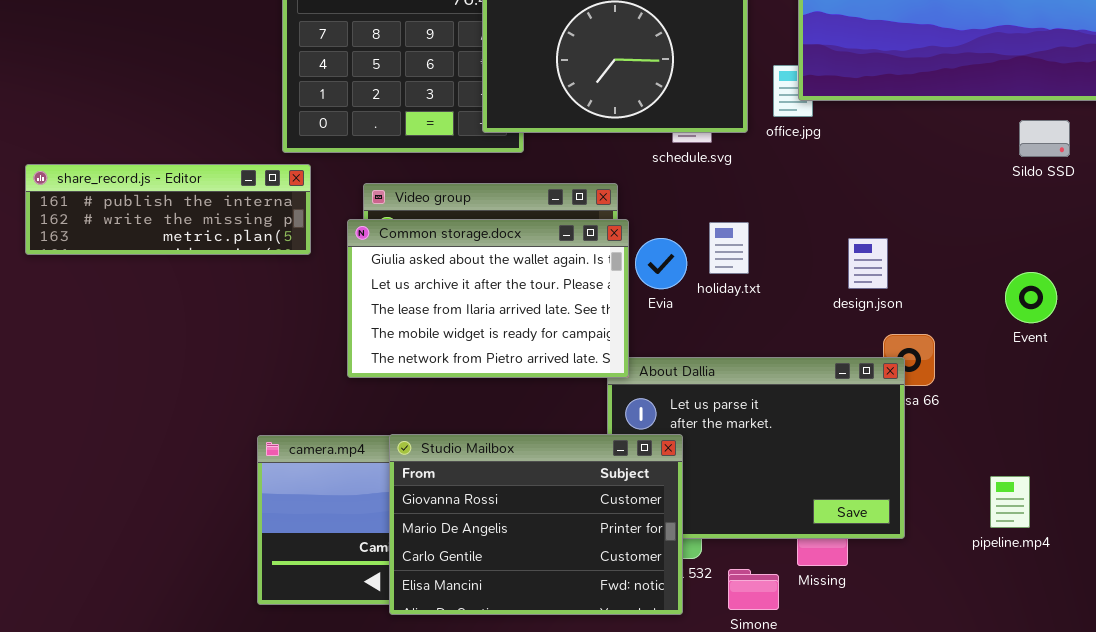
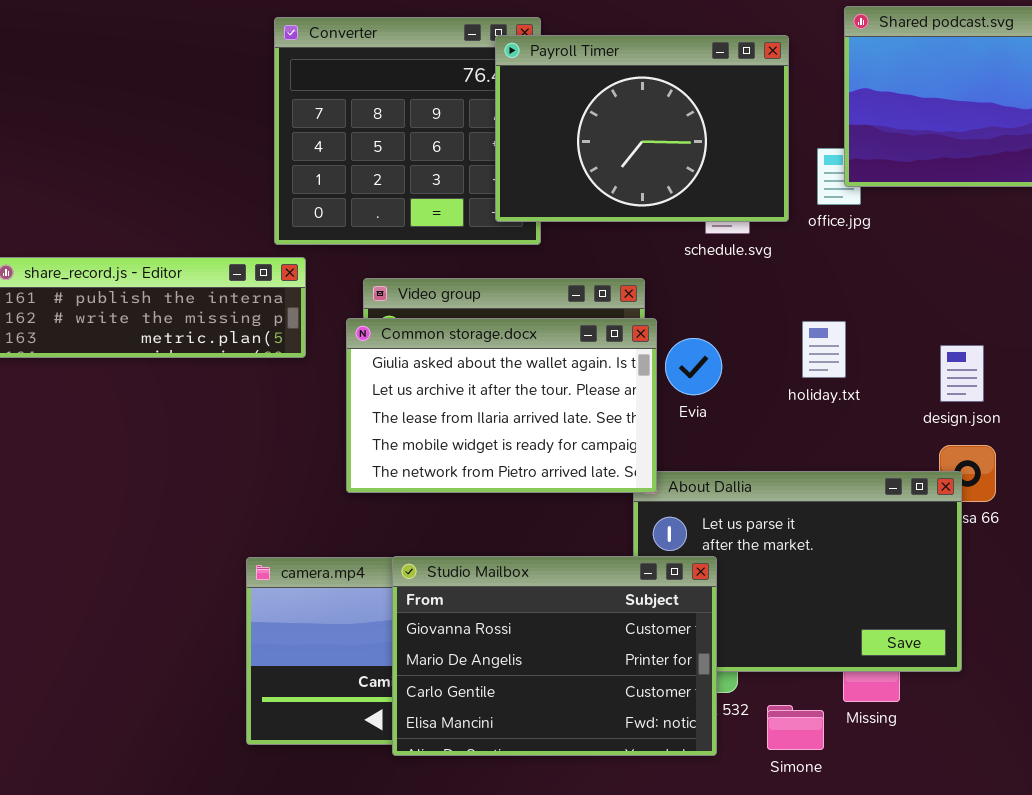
holiday.txt: [709,222,749,274] -> [802,321,846,378], moved
design.json: [848,238,888,289] -> [940,345,984,402], moved

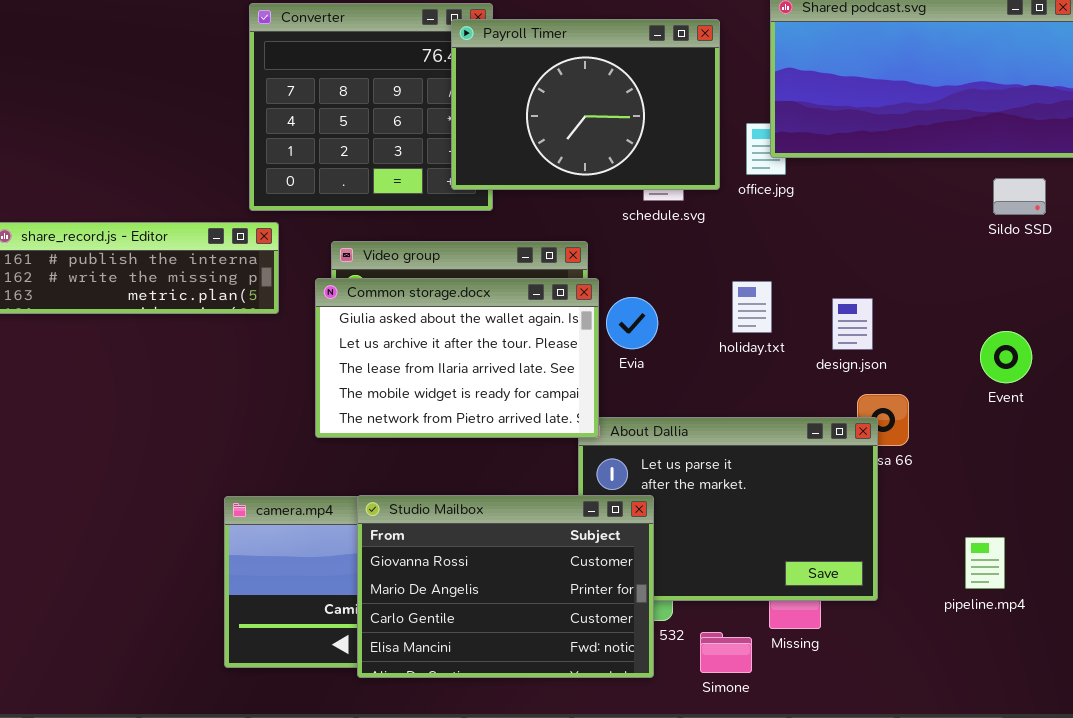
design.json: [940,345,984,402] -> [832,298,873,350], moved

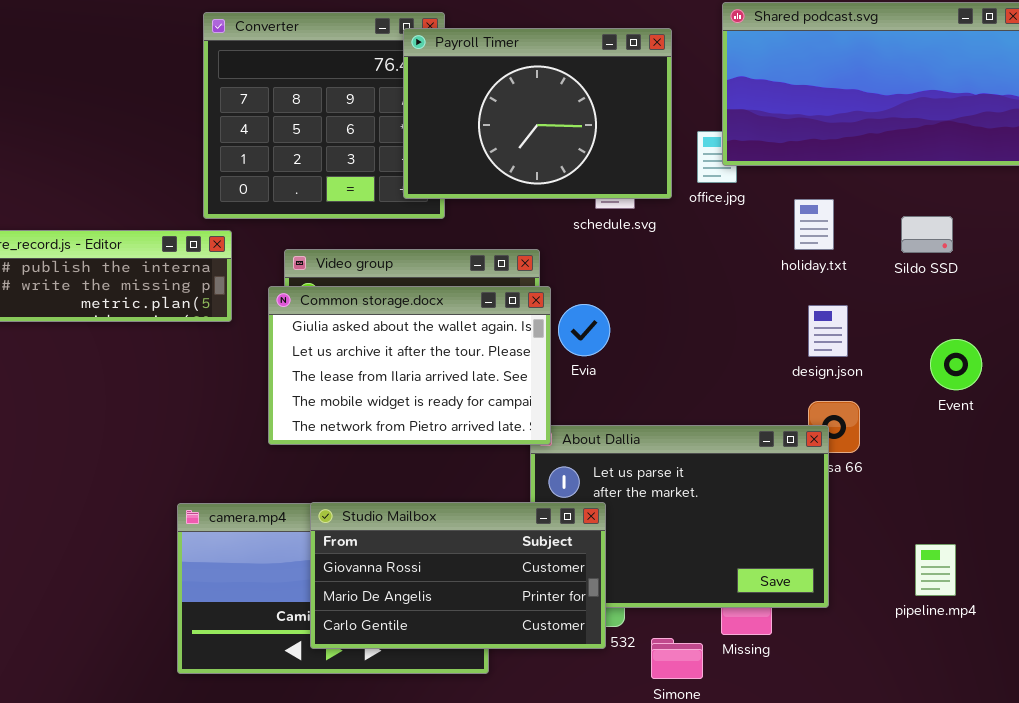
Sildo SSD: [993,178,1046,215] -> [901,216,953,253], moved
holiday.txt: [732,281,772,333] -> [794,199,834,250], moved
design.json: [832,298,873,350] -> [808,305,848,357], moved
Studio Mailbox: [357,495,654,678] -> [310,502,606,649], resized

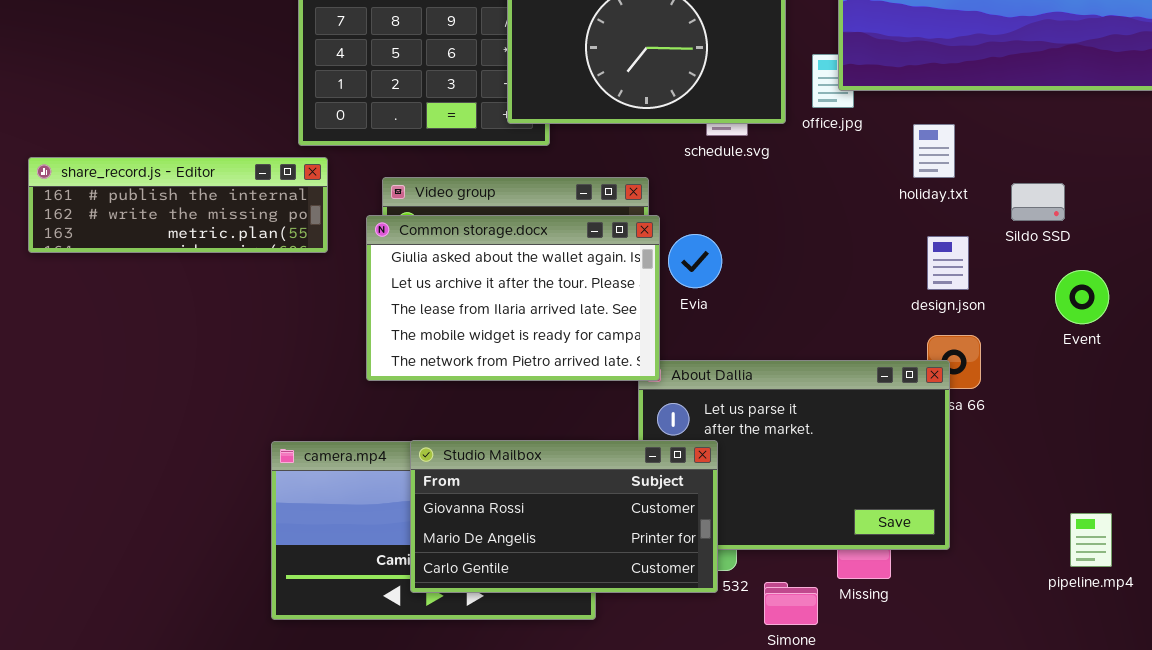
Sildo SSD: [901,216,953,253] -> [1011,183,1065,221], moved
pipeline.mp4: [915,544,956,596] -> [1070,513,1112,567], moved

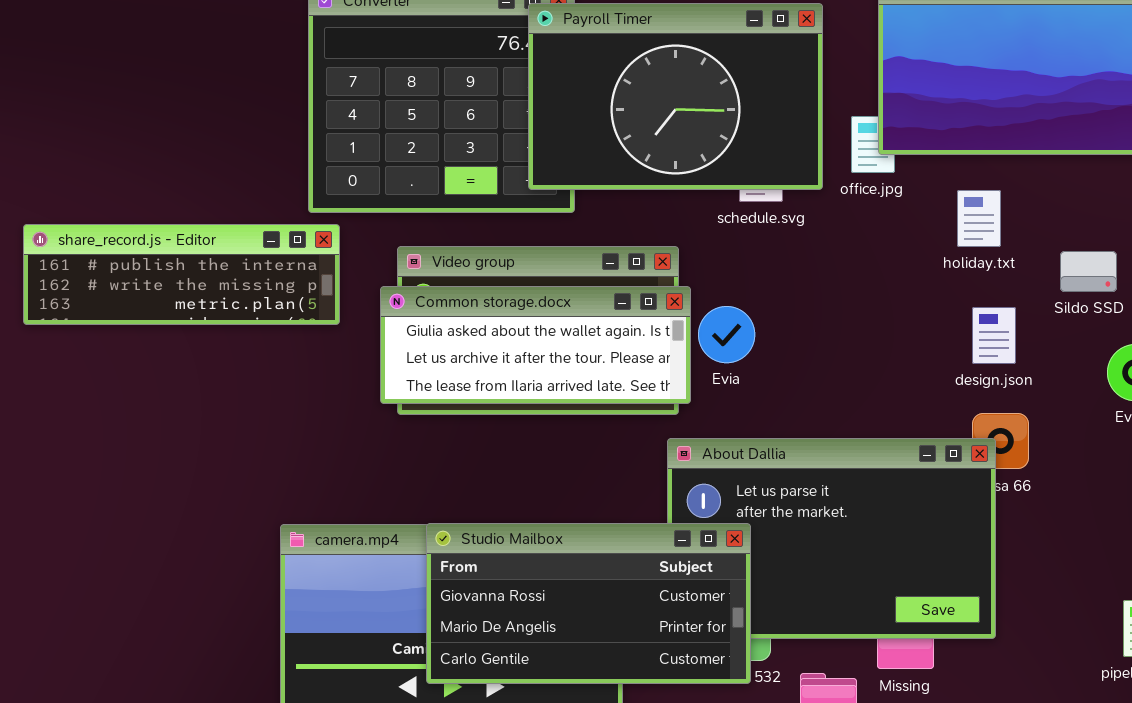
Common storage.docx: [366,215,660,381] -> [380,286,691,404], resized

